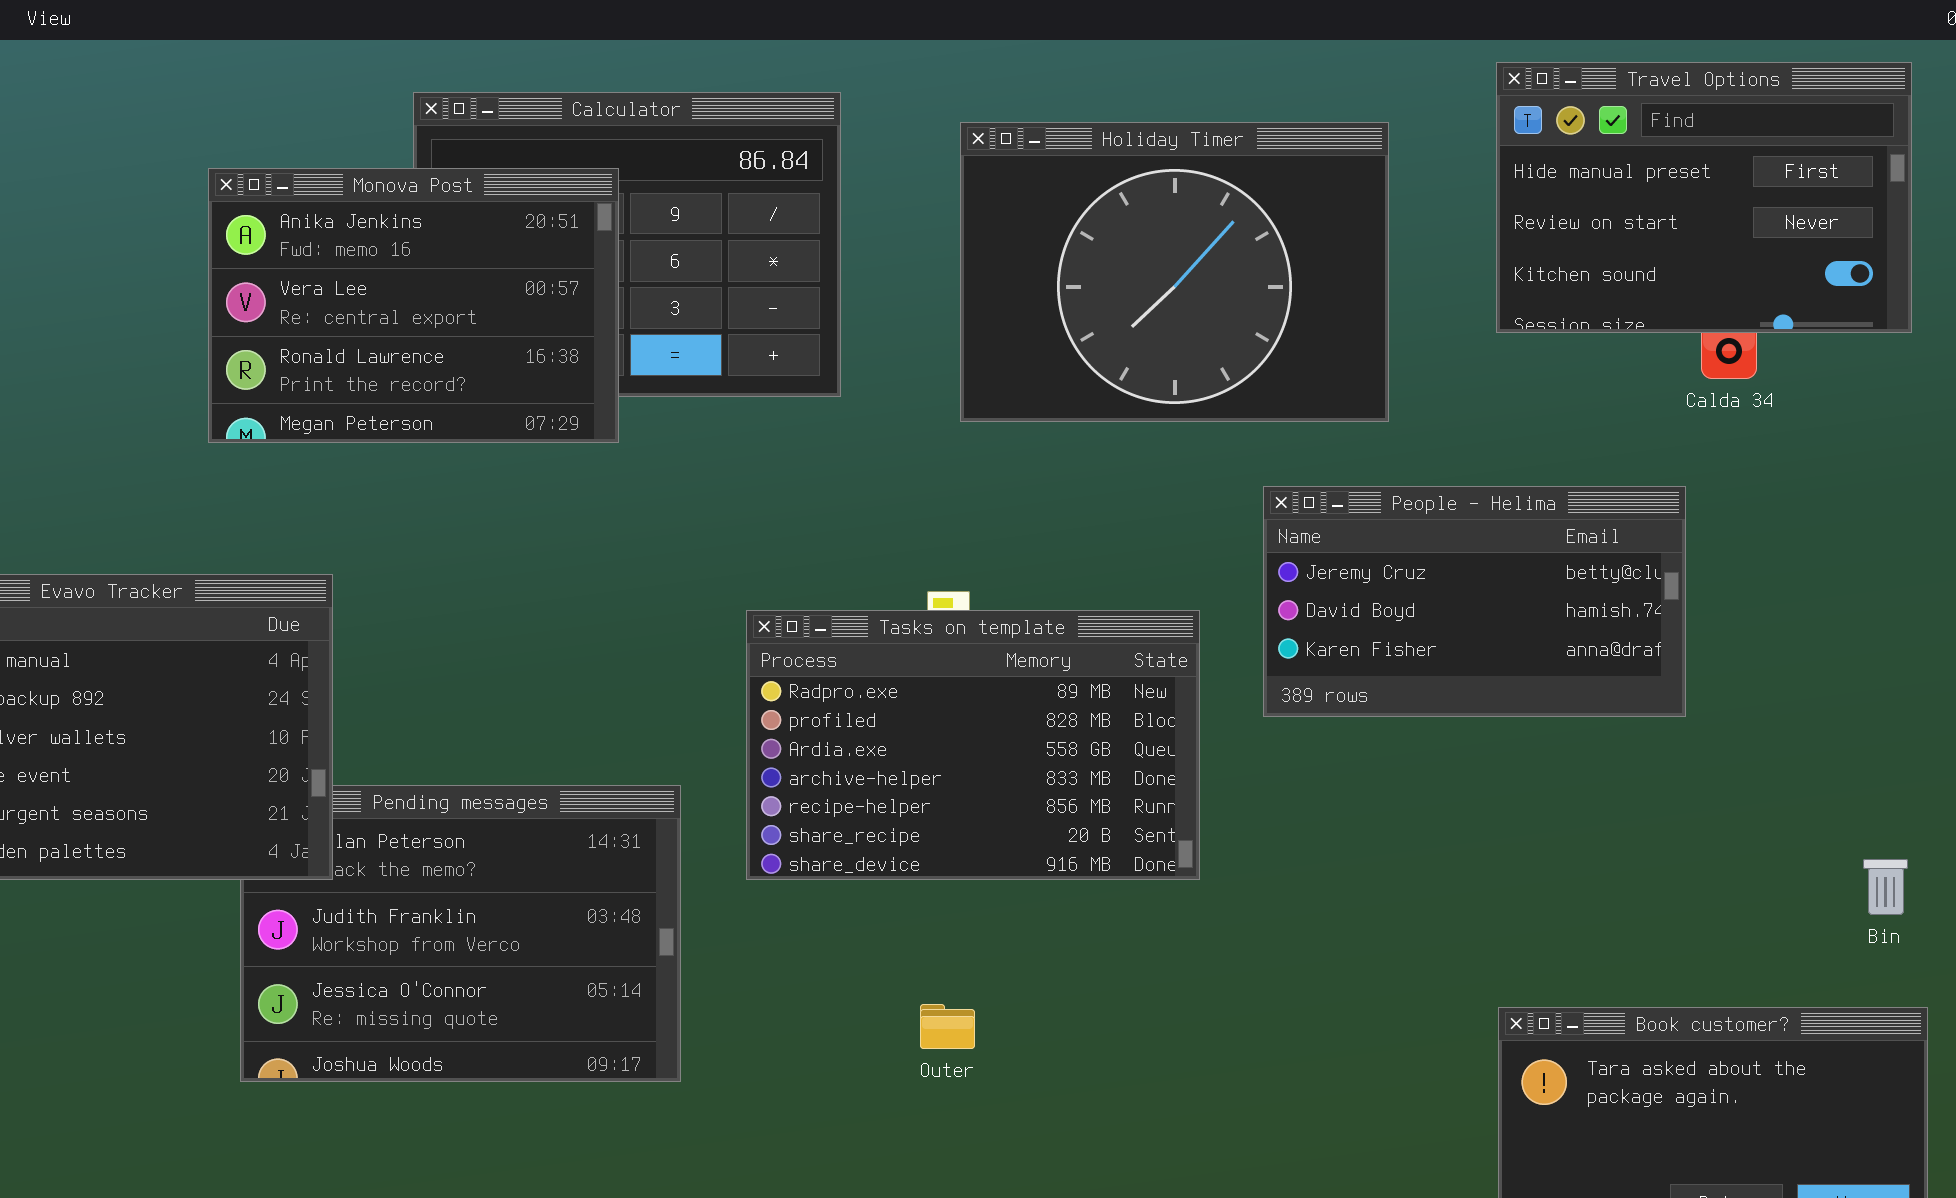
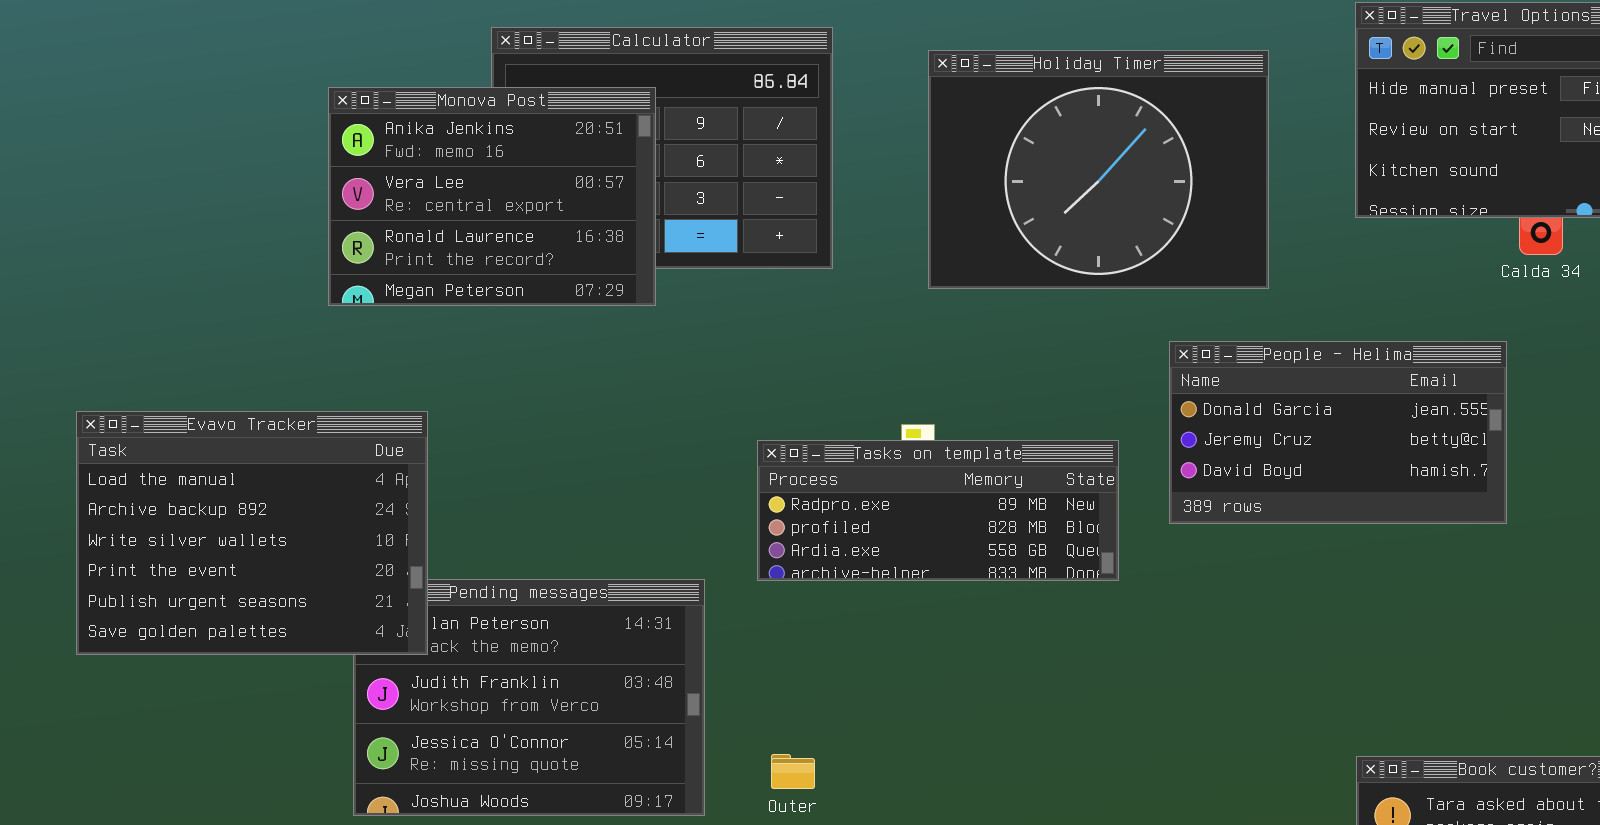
People - Helima: [1263,486,1686,717] -> [1169,341,1507,524], scrolled up 1 row
Tasks on template: [746,610,1200,880] -> [757,440,1119,581], resized
Outer: [920,1004,975,1049] -> [771,754,815,789], moved

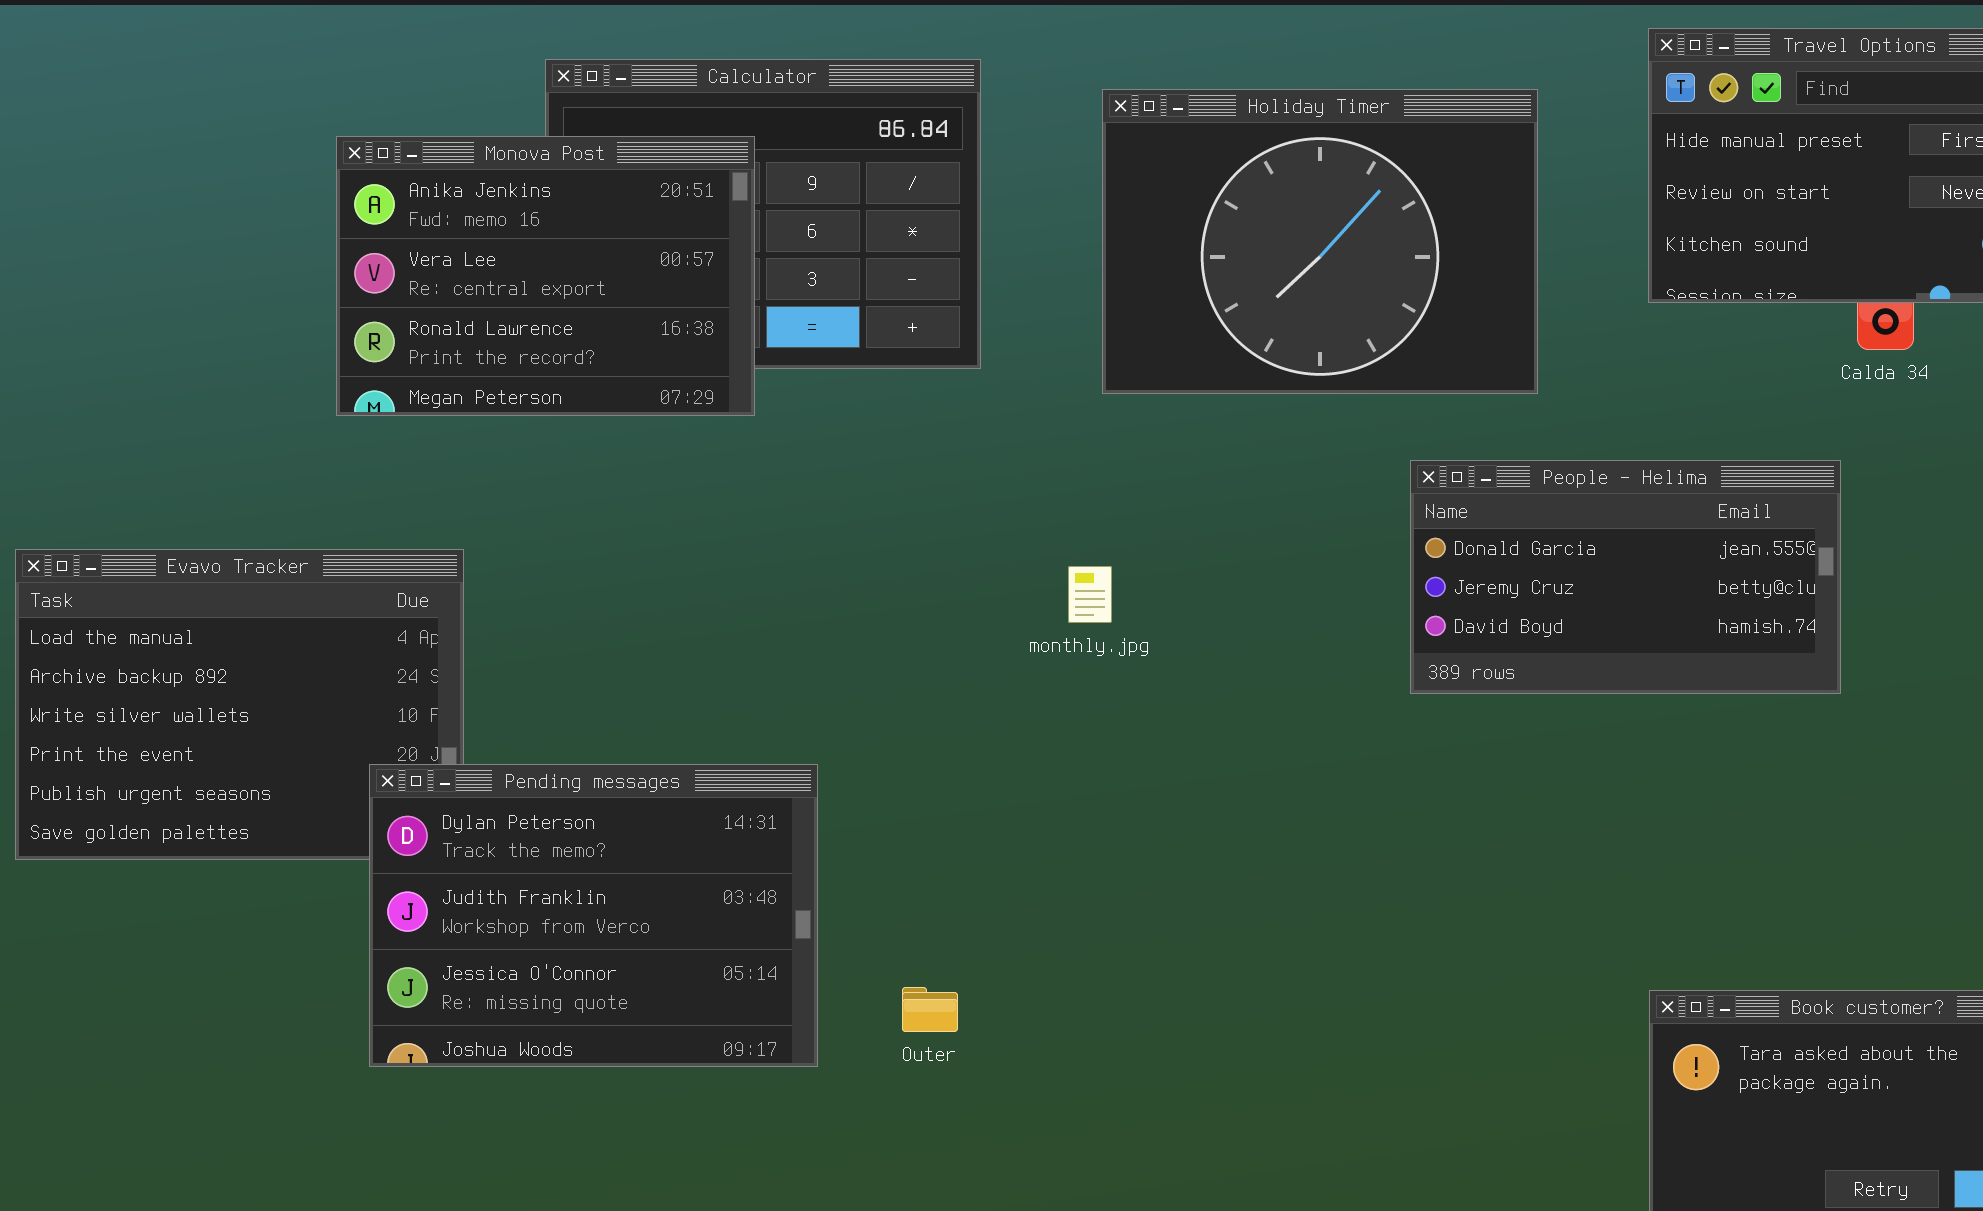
Tasks on template: [757,440,1119,581] -> none, closed
Pending messages: [353,579,705,816] -> [369,764,818,1067], raised

